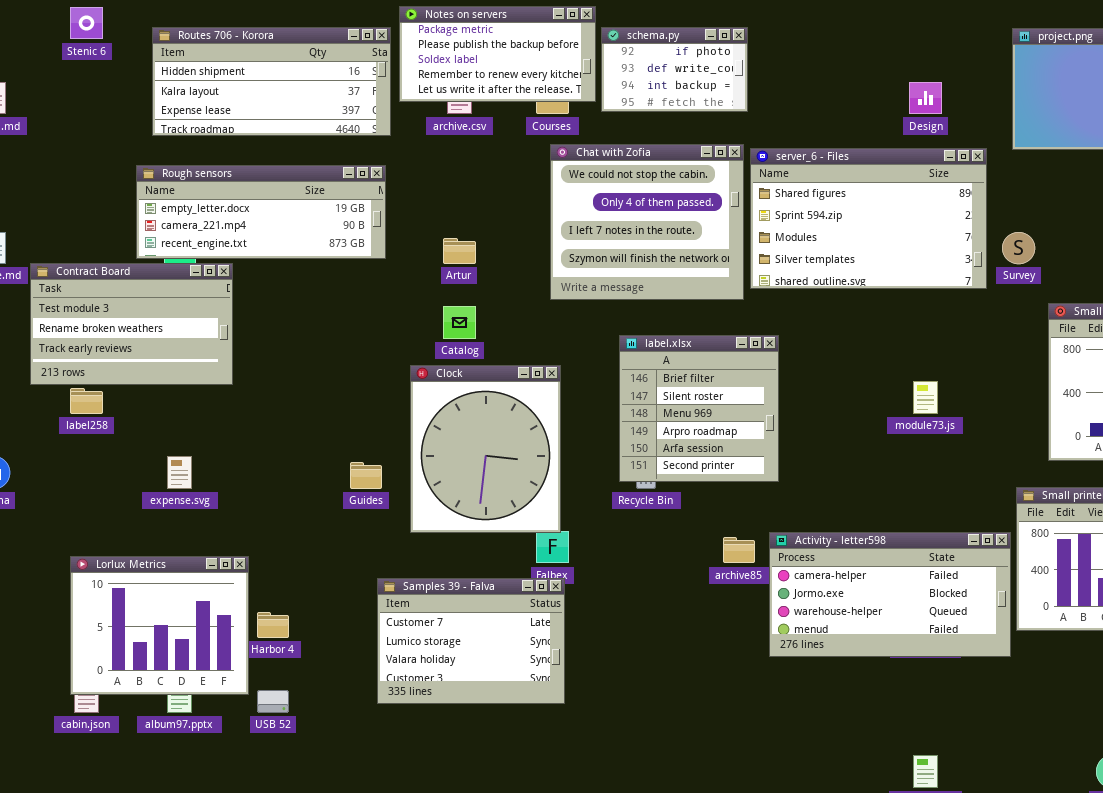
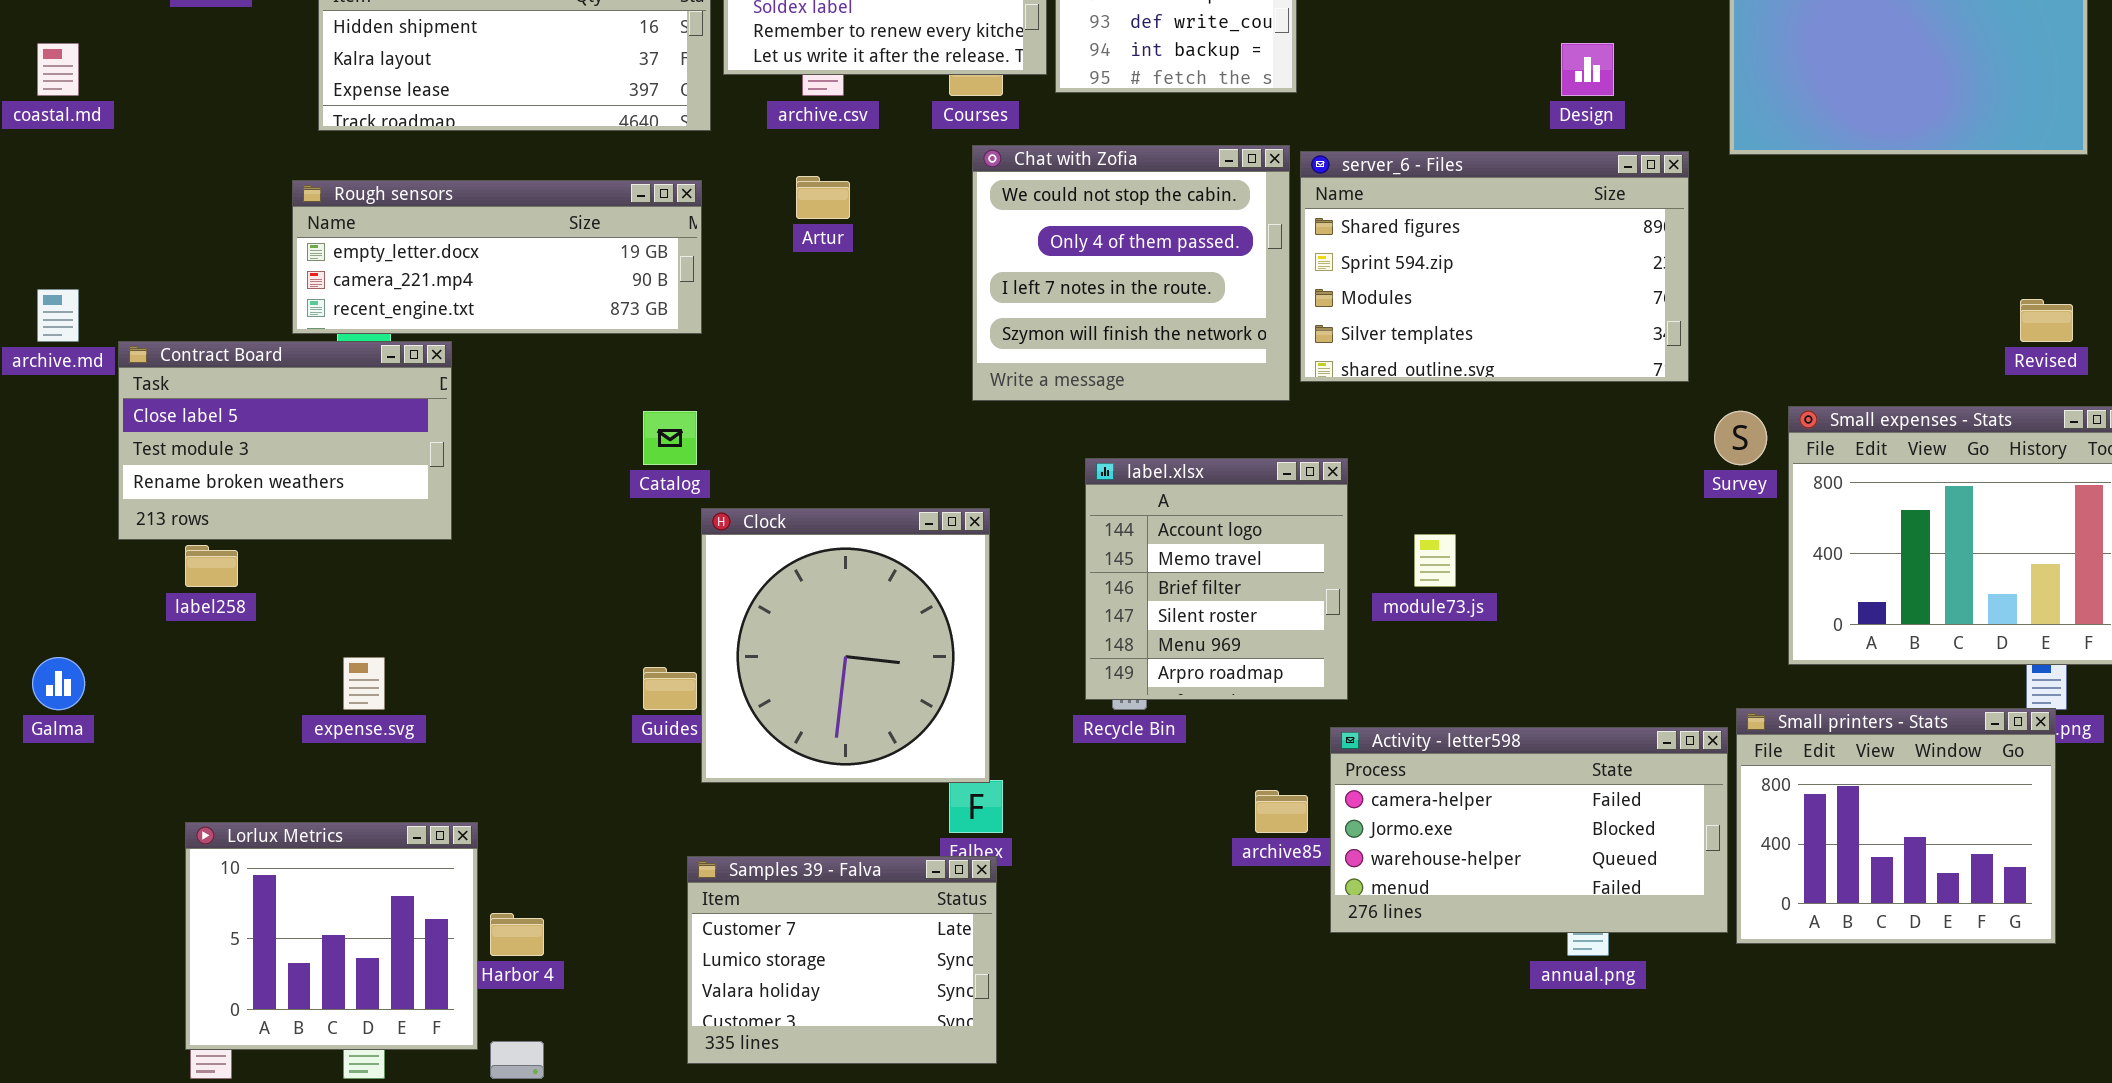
Survey: [1002,232,1035,264] -> [1714,411,1767,465], moved
Artur: [443,238,476,264] -> [796,176,850,219], moved
Contract Board: [30,263,233,385] -> [118,341,452,540], scrolled up 1 row
Catalog: [443,306,476,339] -> [643,411,697,465], moved
label.xlsx: [619,335,779,482] -> [1085,458,1348,700], scrolled up 2 rows
Clock: [410,365,561,533] -> [701,508,990,783], resized
module73.js: [913,381,938,414] -> [1414,534,1456,587], moved
Activity - letter598: [769,532,1011,657] -> [1330,727,1728,933], moved

